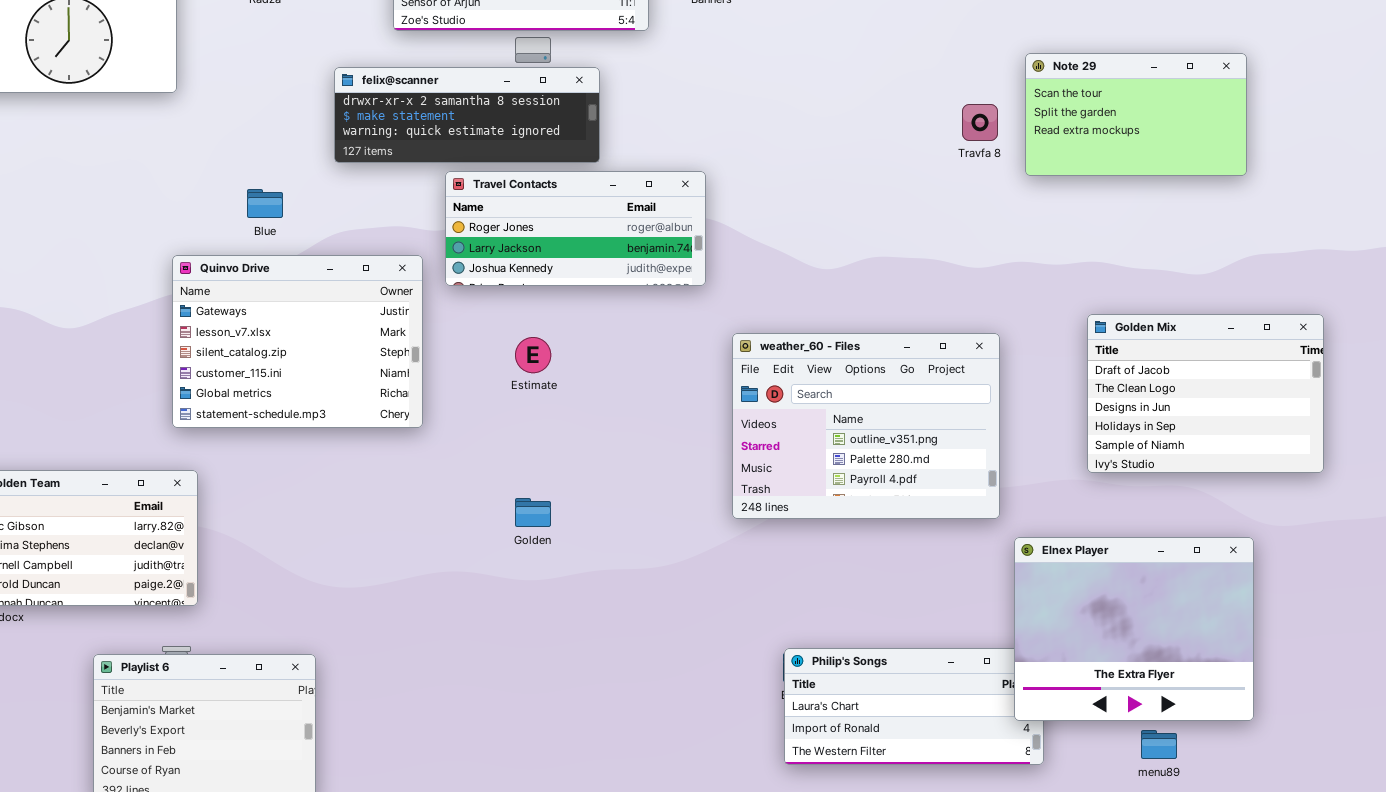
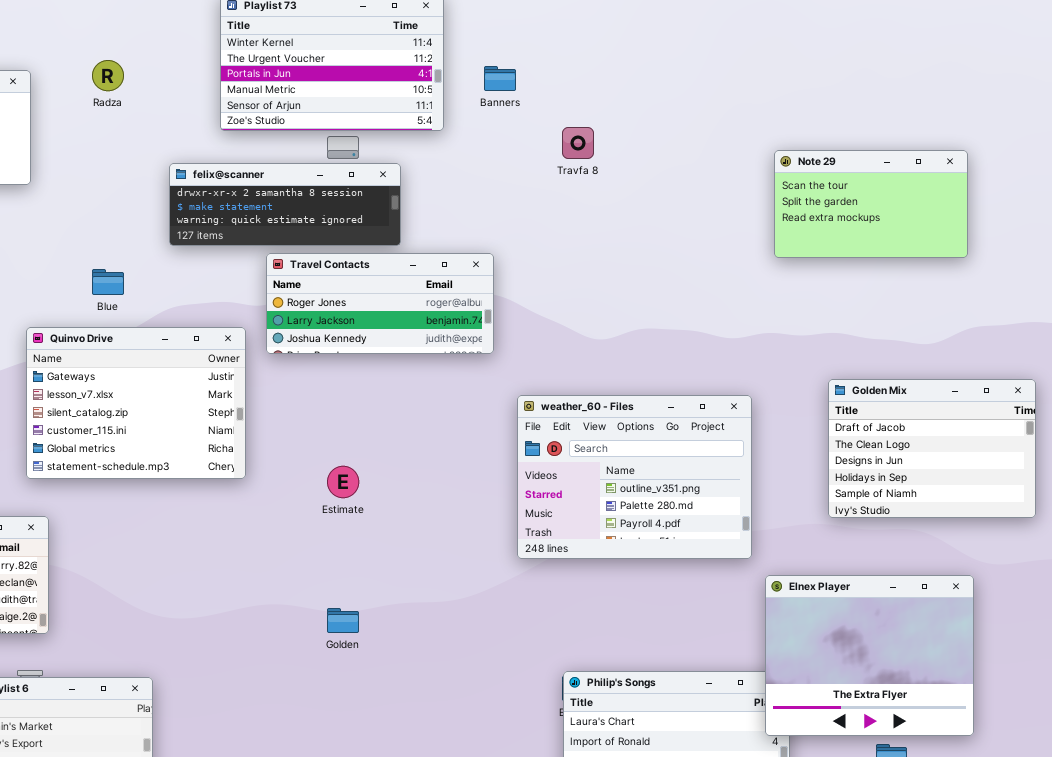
Travfa 8: [962,104,998,141] -> [562,127,594,159], moved
Estimate: [515,337,551,373] -> [327,466,359,498], moved
Golden: [515,498,551,527] -> [327,608,359,633], moved

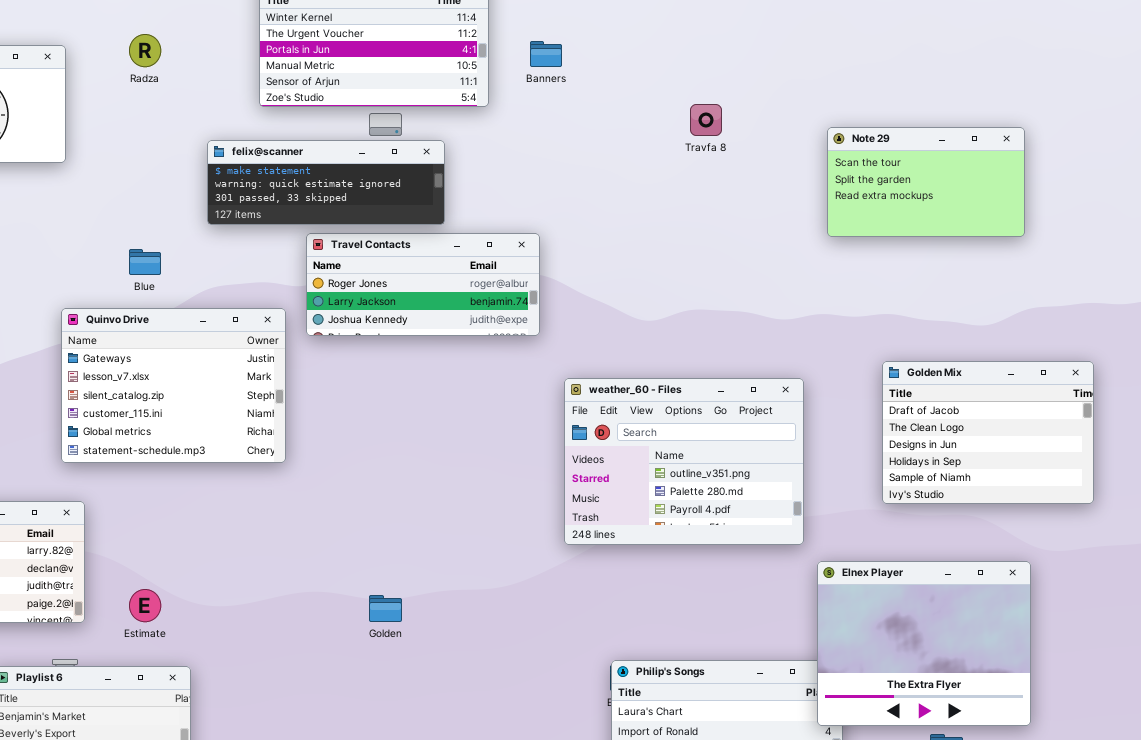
Travfa 8: [562,127,594,159] -> [690,104,722,136], moved
felix@scanner: [169,163,401,246] -> [207,140,445,225], scrolled down 1 row
Estimate: [327,466,359,498] -> [129,589,161,622], moved

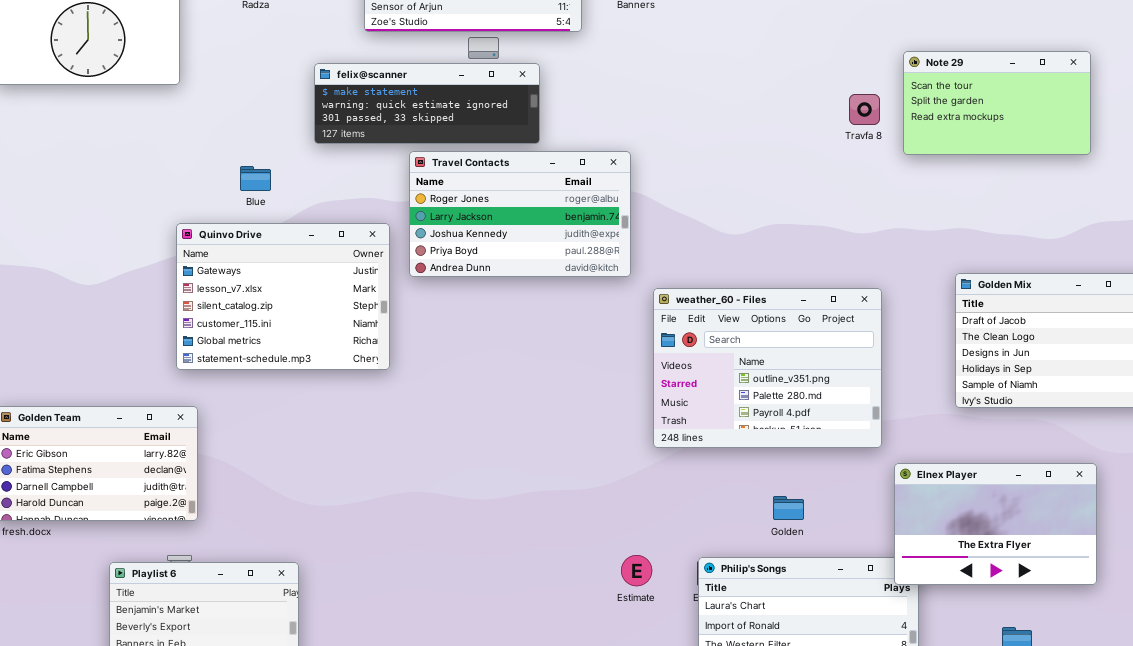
Travfa 8: [690,104,722,136] -> [849,94,880,125], moved
Travel Contacts: [306,233,540,336] -> [409,151,631,277], resized
Elnex Player: [817,561,1031,726] -> [894,463,1097,585], resized
Estimate: [129,589,161,622] -> [621,555,652,586], moved
Golden: [369,595,402,622] -> [773,496,804,520], moved

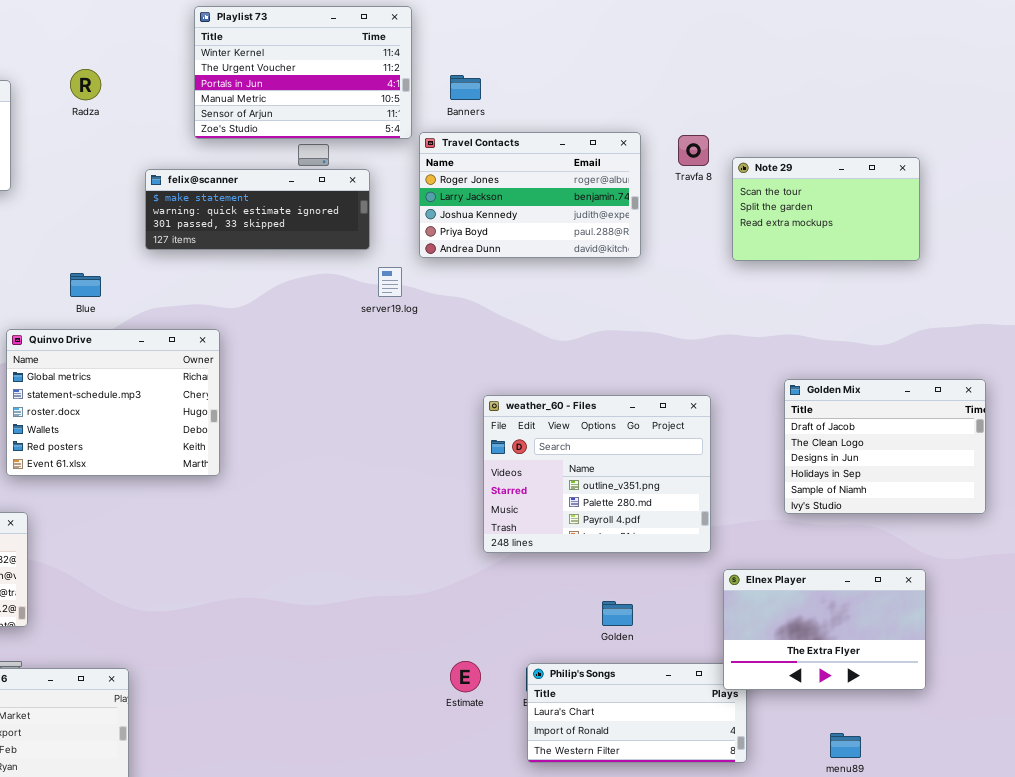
Travfa 8: [849,94,880,125] -> [678,135,709,166], moved
Travel Contacts: [409,151,631,277] -> [419,132,641,258], moved
Quinvo Drive: [176,223,390,370] -> [6,329,220,476], scrolled down 4 rows

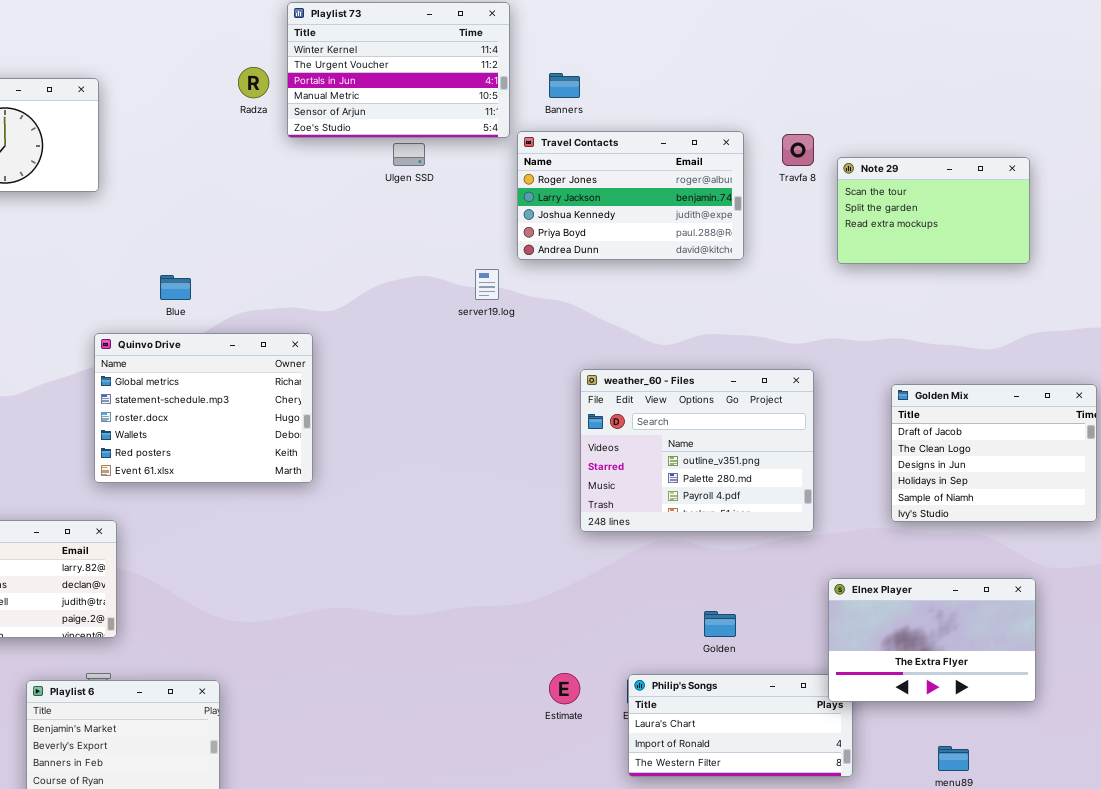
Radza: [70,69,101,100] -> [238,67,269,98], moved
felix@scanner: [145,169,370,250] -> none, closed
weather_60 - Files: [483,395,711,553] -> [580,369,814,532], moved

